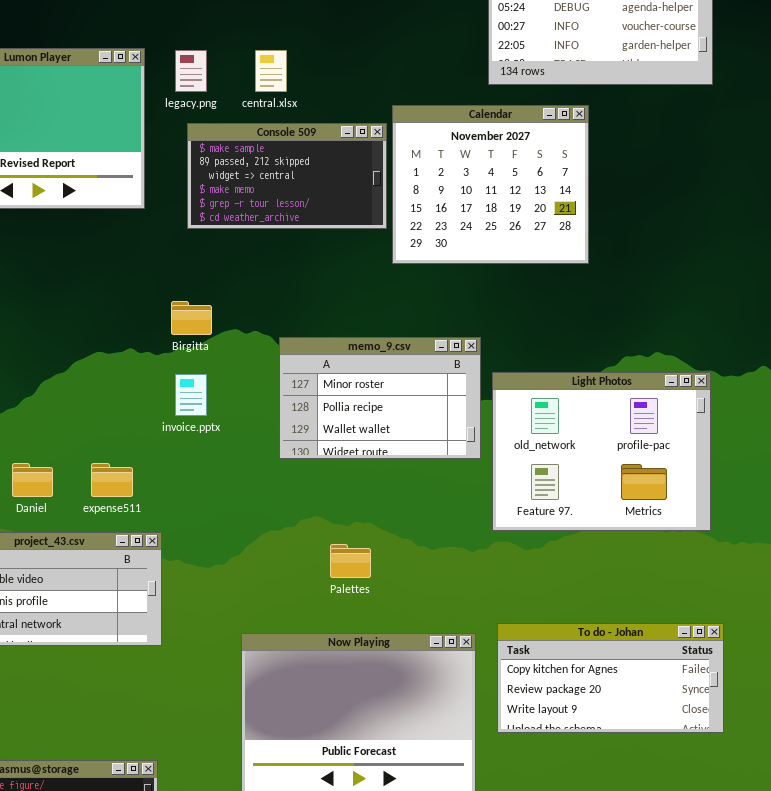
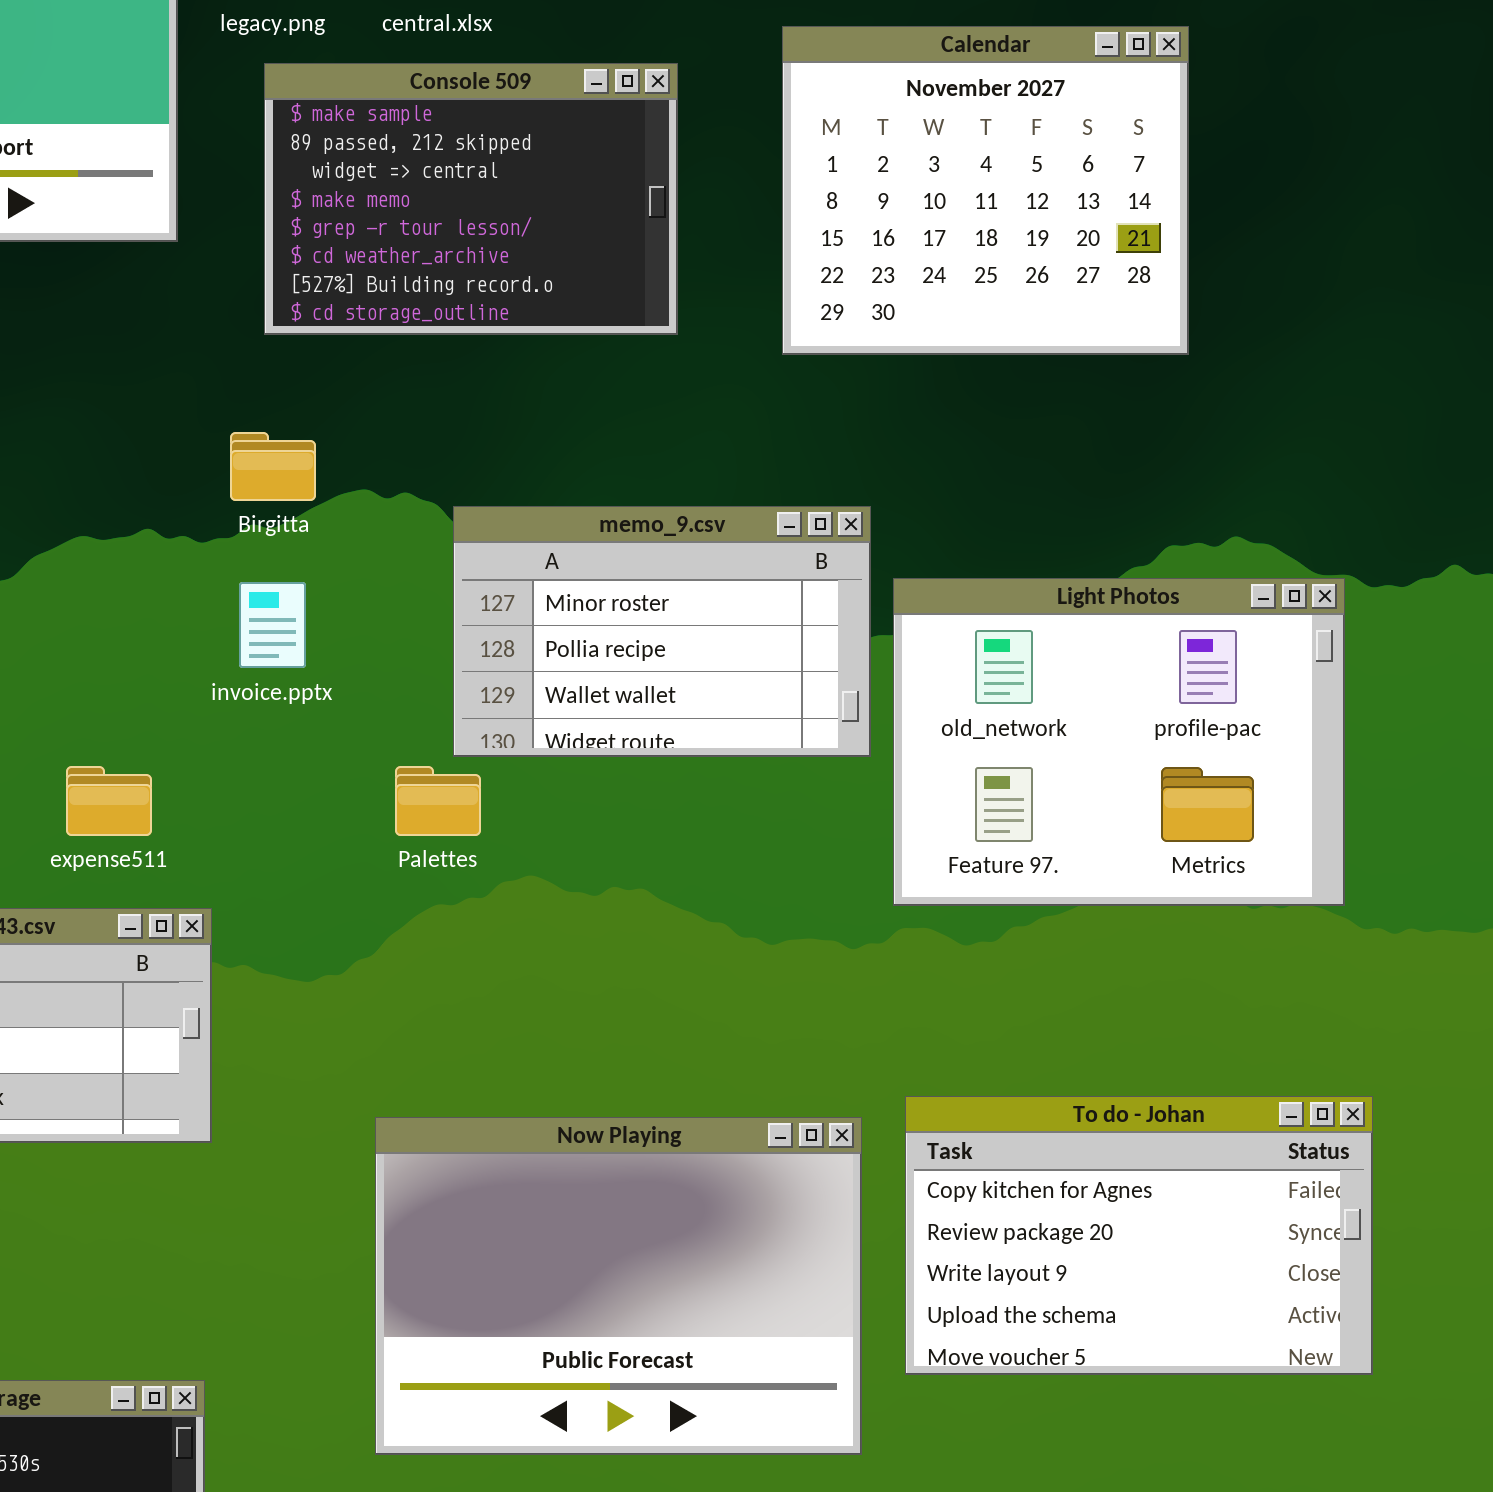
Calendar: [392,105,589,264] -> [782,26,1189,355], moved
Console 509: [187,123,387,229] -> [264,63,678,335], resized
Palettes: [330,544,371,578] -> [395,766,481,836], moved
To do - Johan: [497,623,724,733] -> [905,1096,1373,1375], resized

